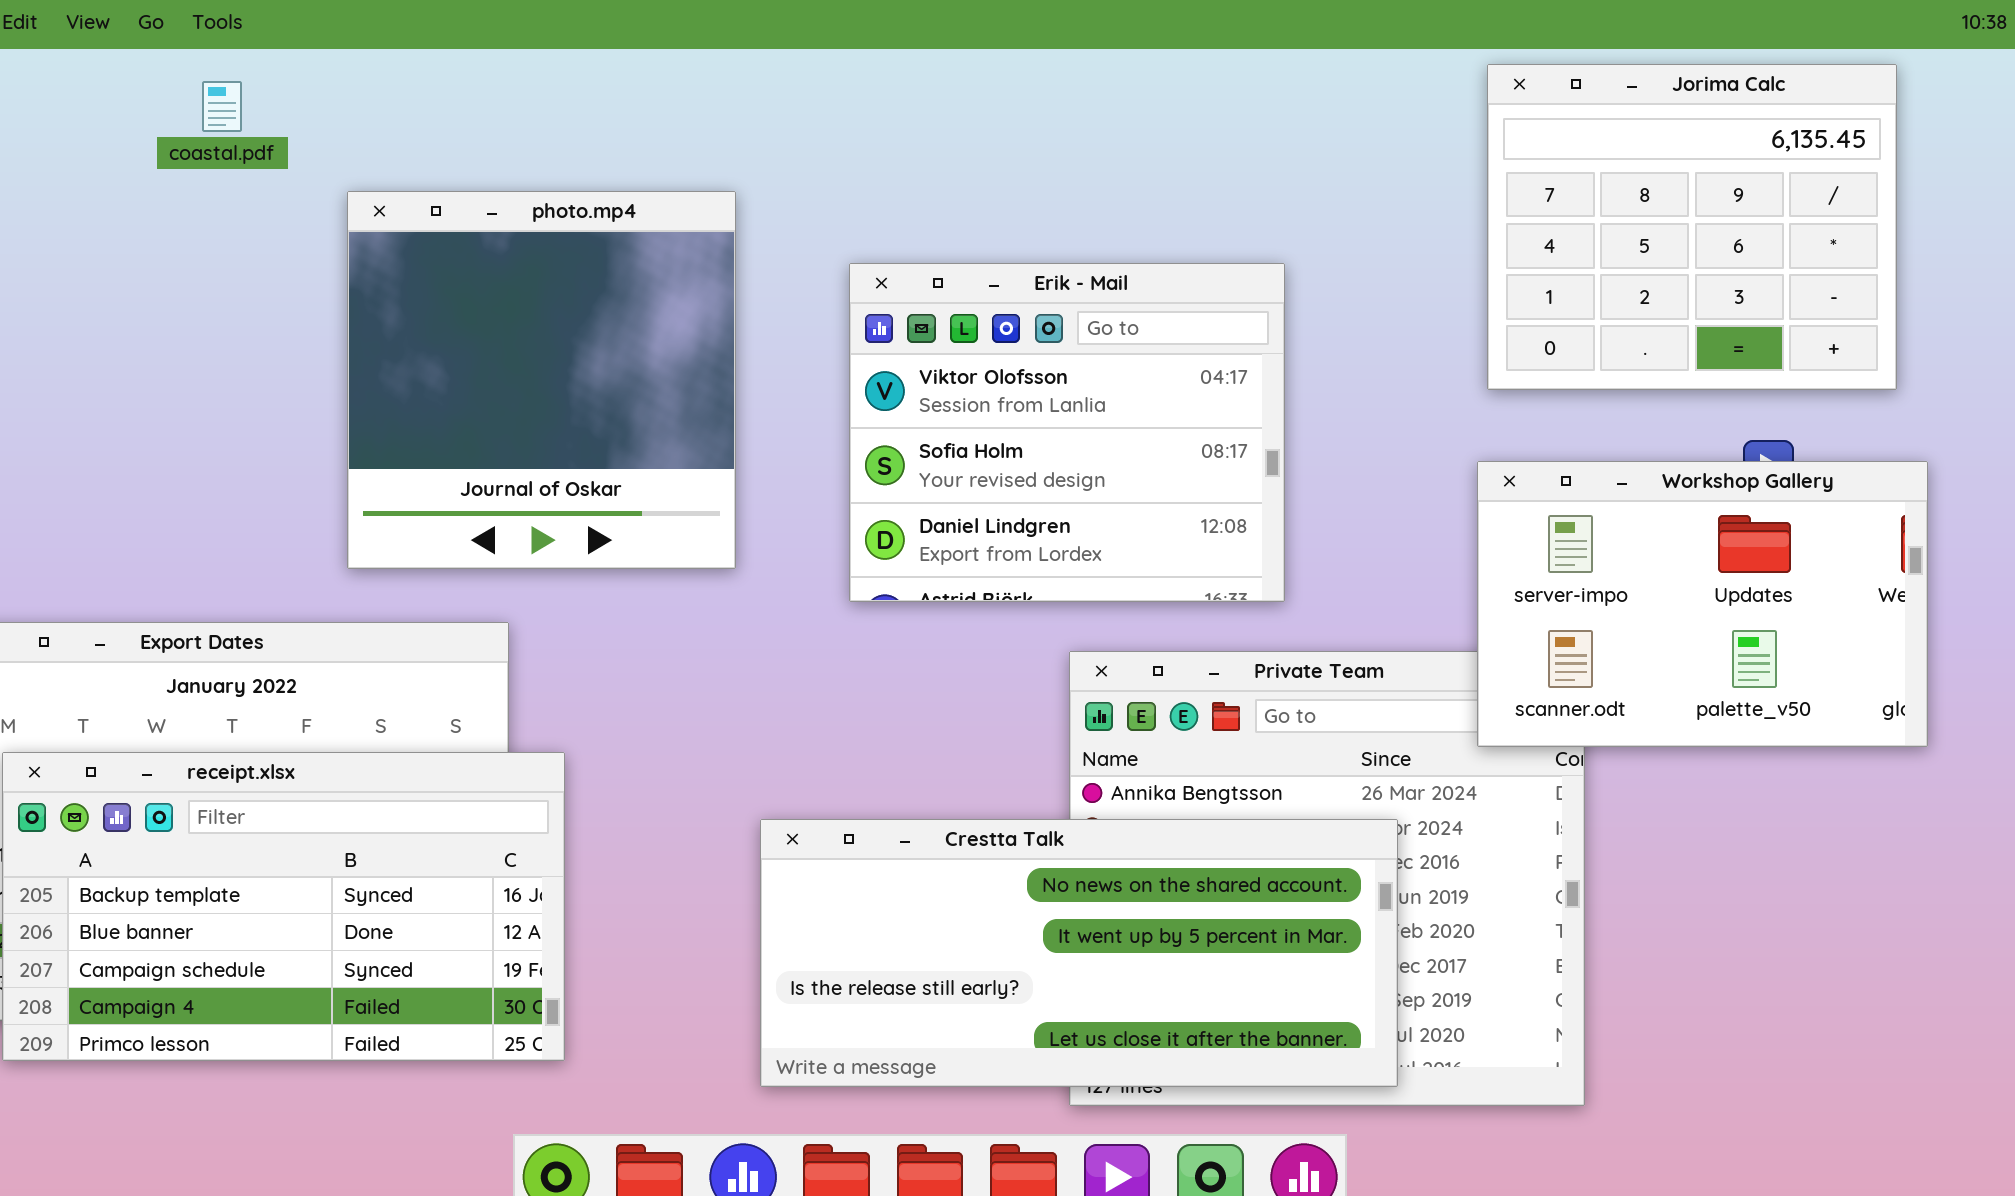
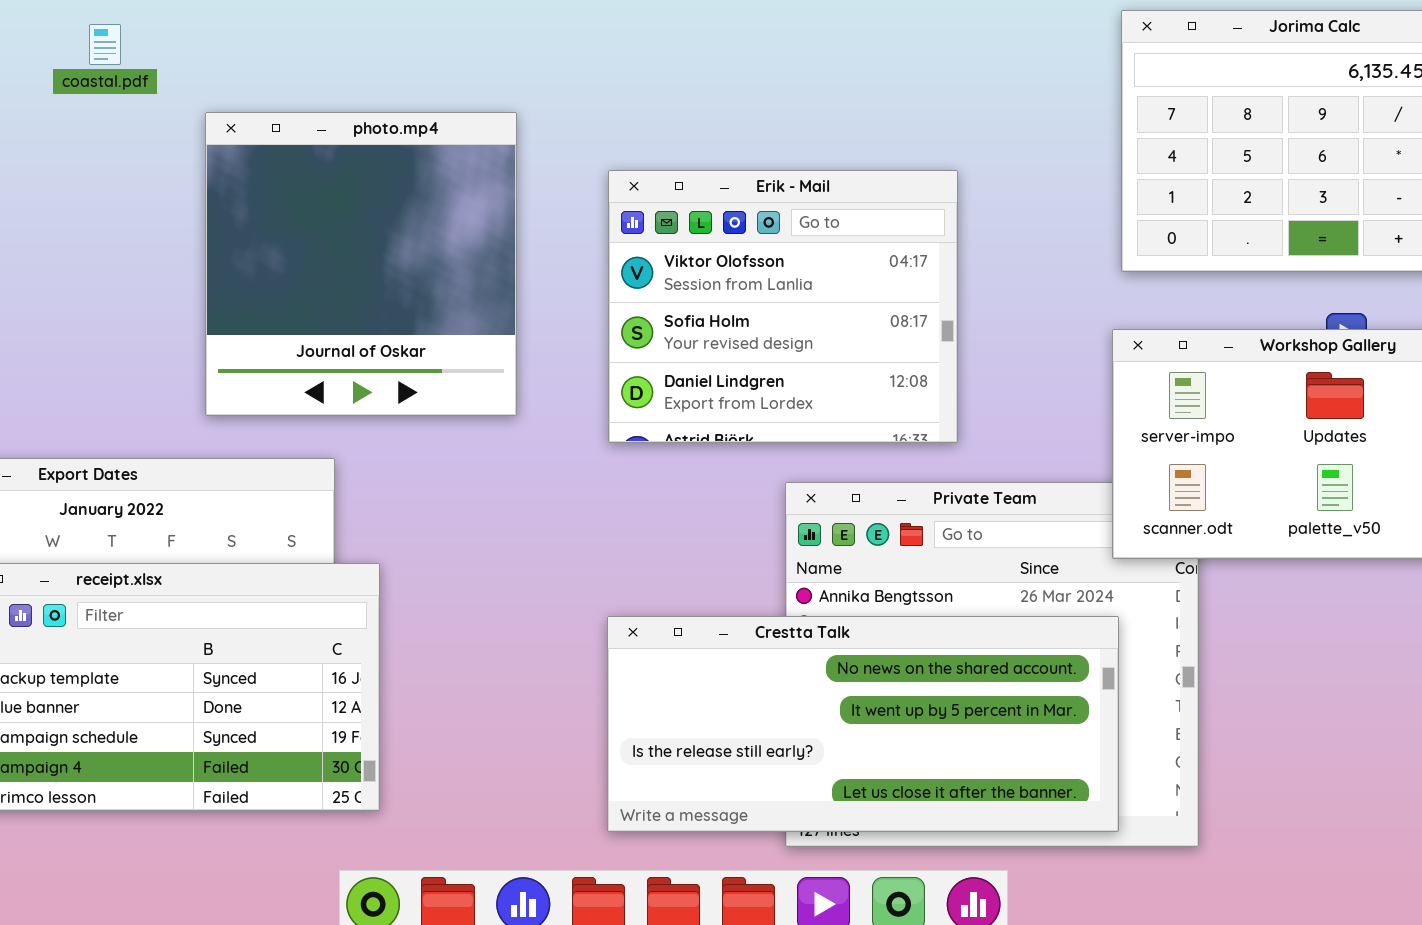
Crestta Talk: [760,819,1398,1087] -> [607,616,1119,832], moved

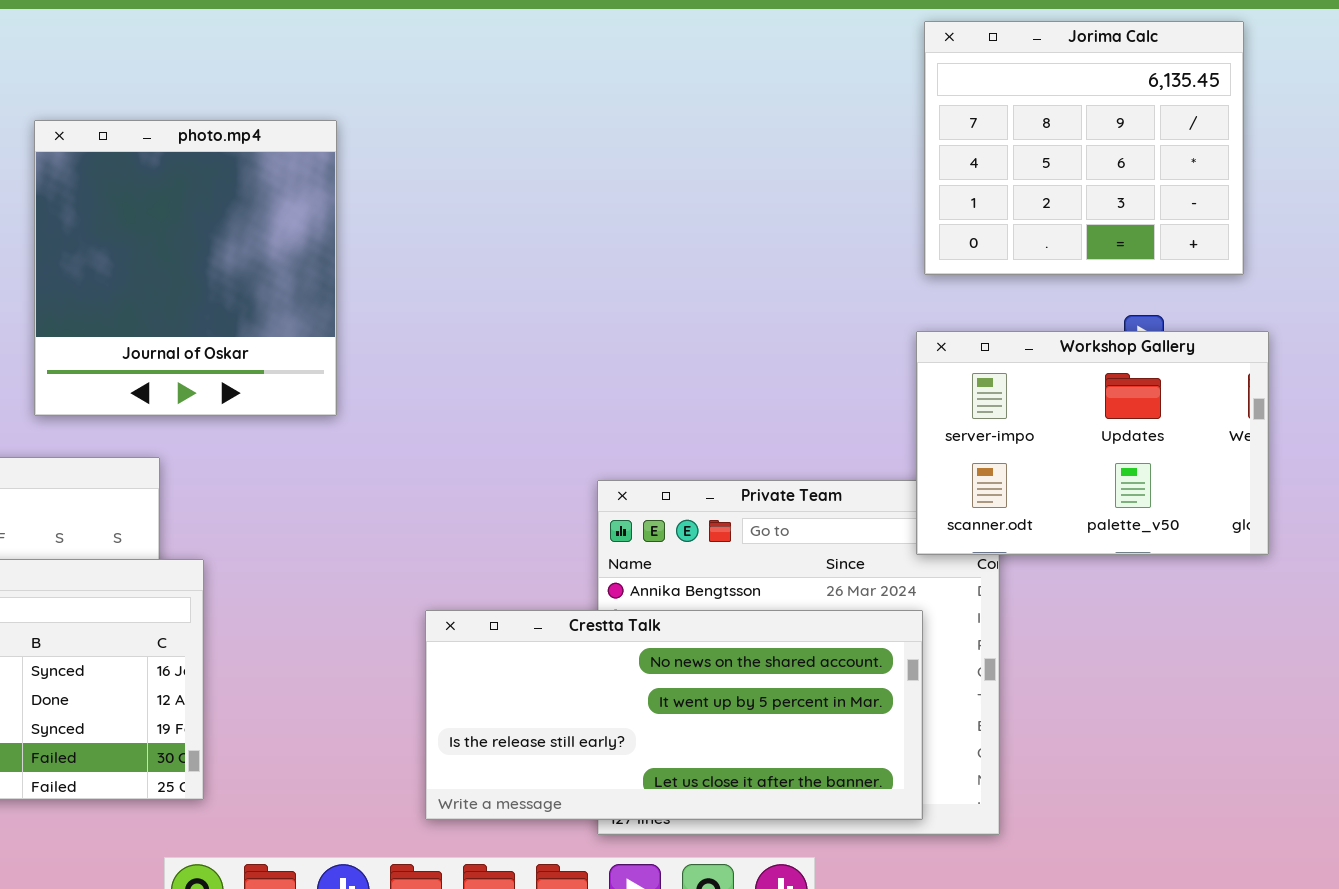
Erik - Mail: [608,170,958,443] -> none, closed

